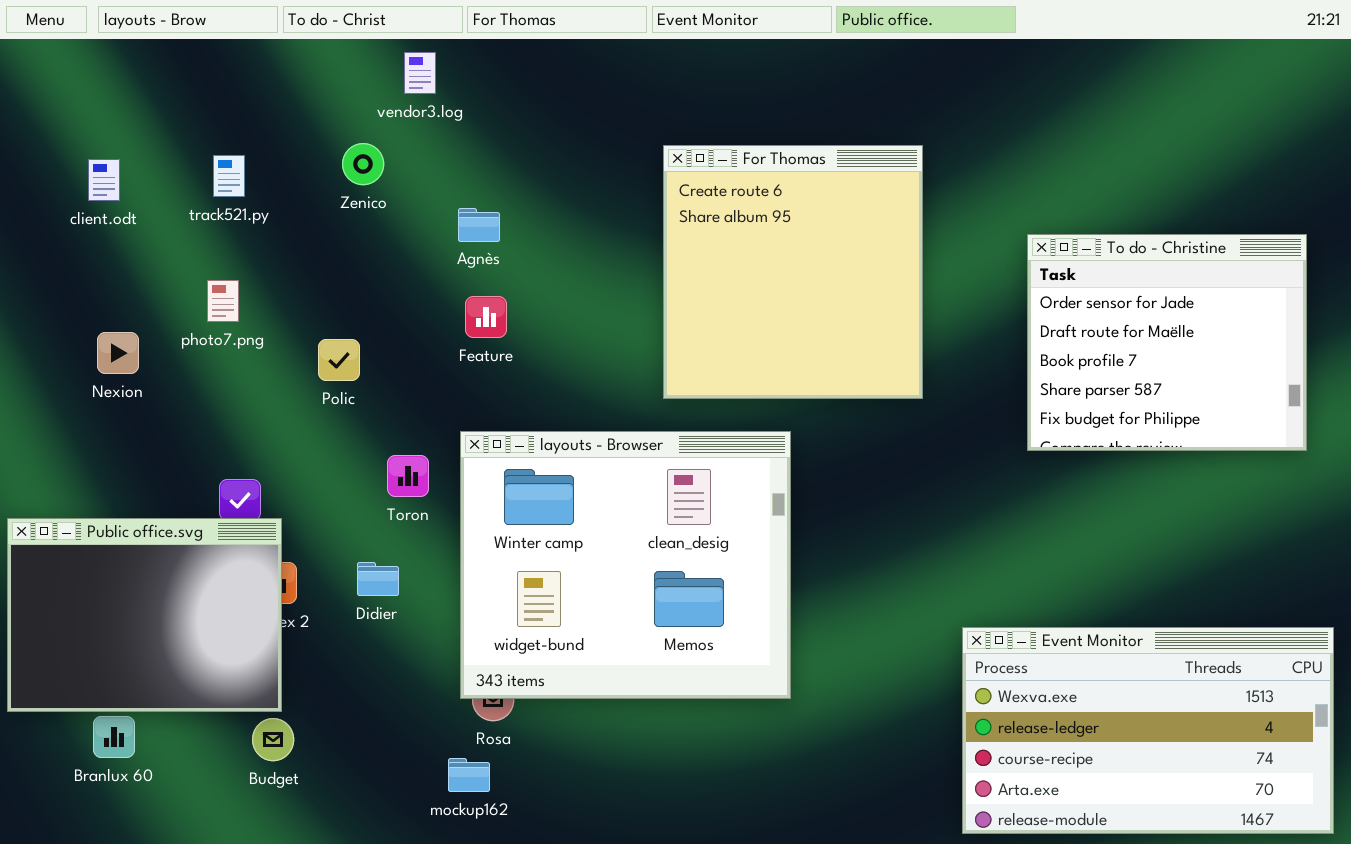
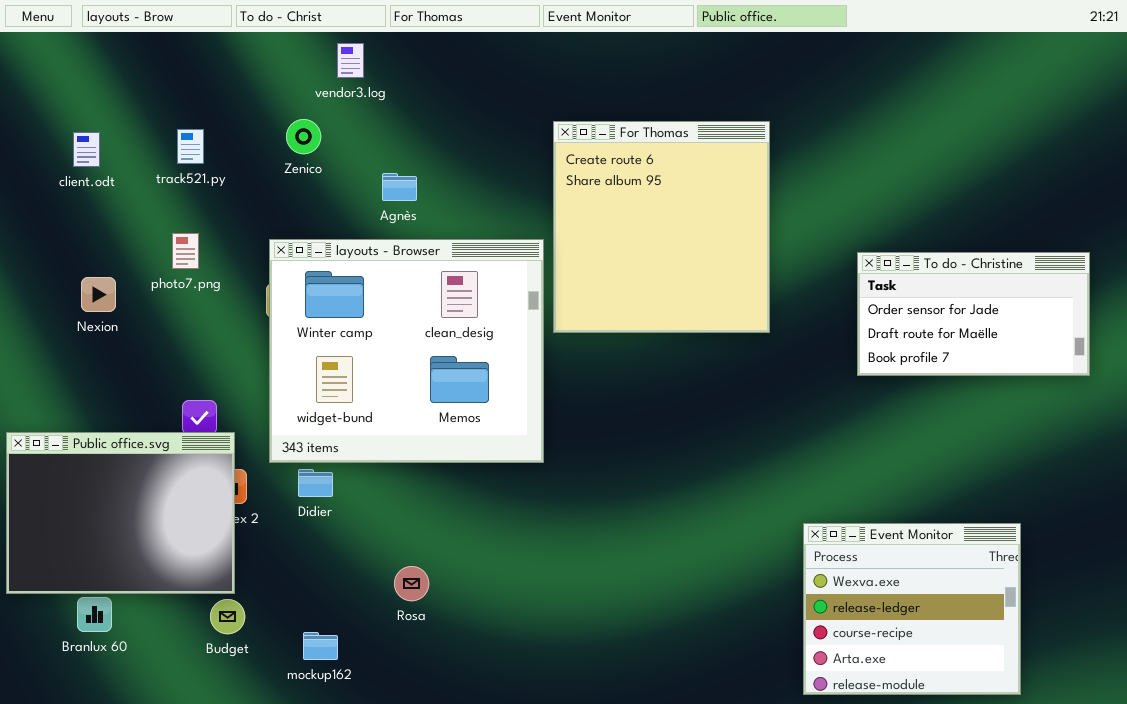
To do - Christine: [1027,234,1307,451] -> [857,252,1090,376], resized
layouts - Browser: [460,431,791,699] -> [269,239,544,463], moved
Event Monitor: [962,627,1334,834] -> [803,523,1021,695], resized
mockup162: [448,758,490,792] -> [303,632,338,660], moved

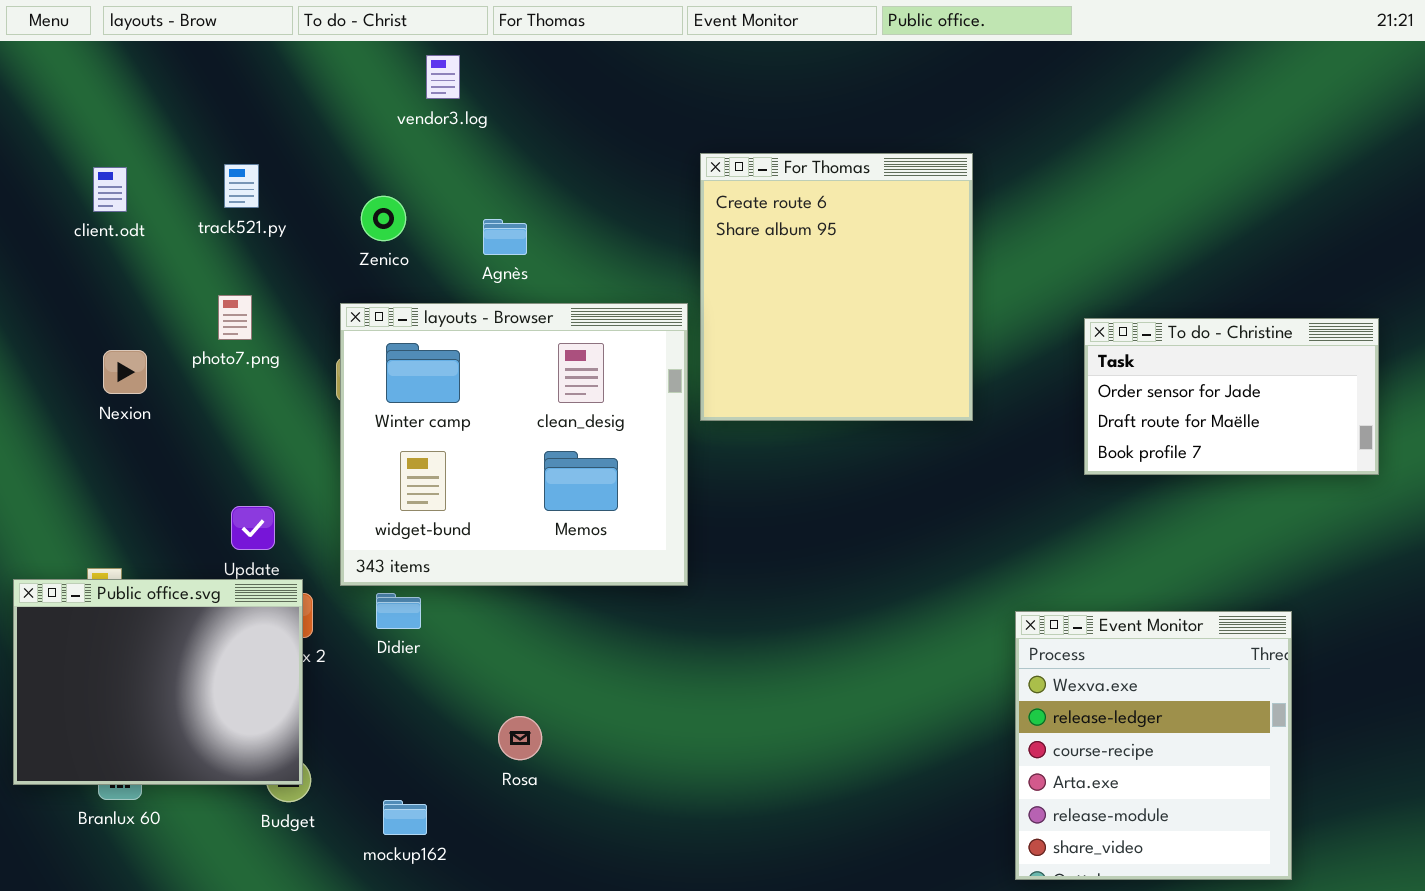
Zenico: [286,119,321,154] -> [361,196,406,241], moved
Public office.svg: [6,432,235,594] -> [13,579,303,785], moved
Event Monitor: [803,523,1021,695] -> [1015,611,1292,880], resized

